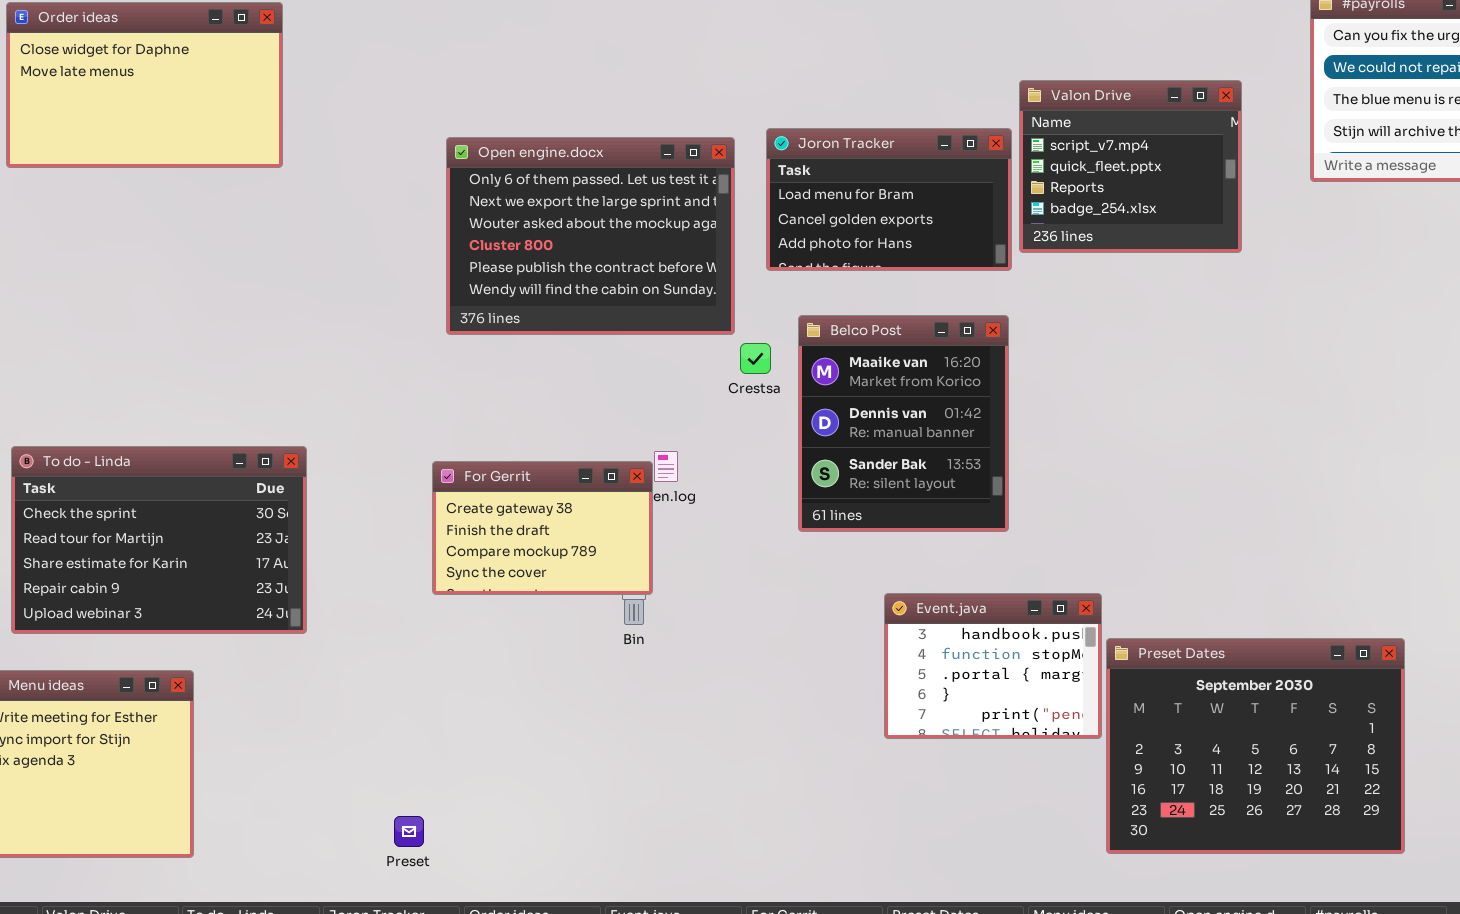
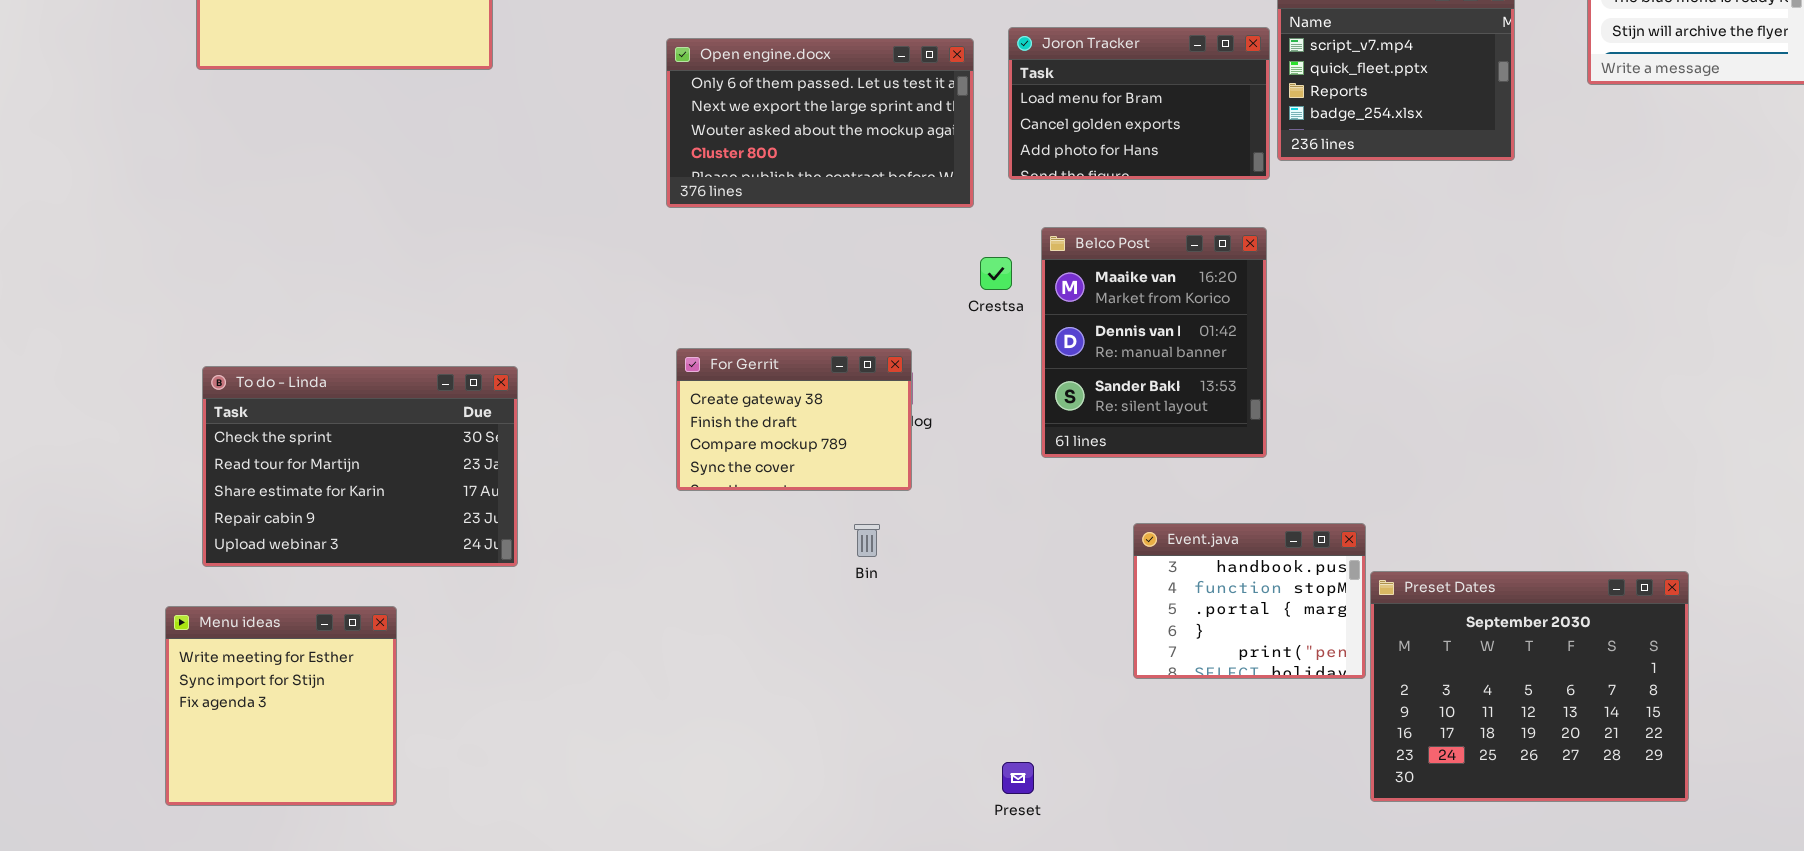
Open engine.docx: [446,137,735,335] -> [666,38,974,208], resized
For Gerrit: [432,461,653,595] -> [676,348,912,491], moved
Preset: [394,816,424,847] -> [1002,762,1034,794], moved

